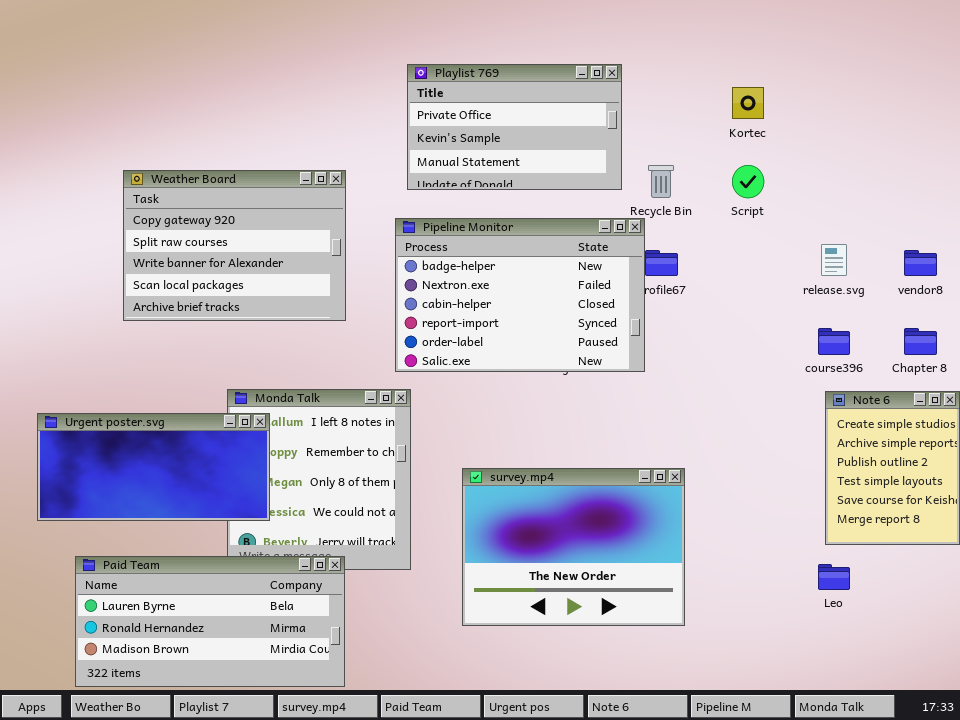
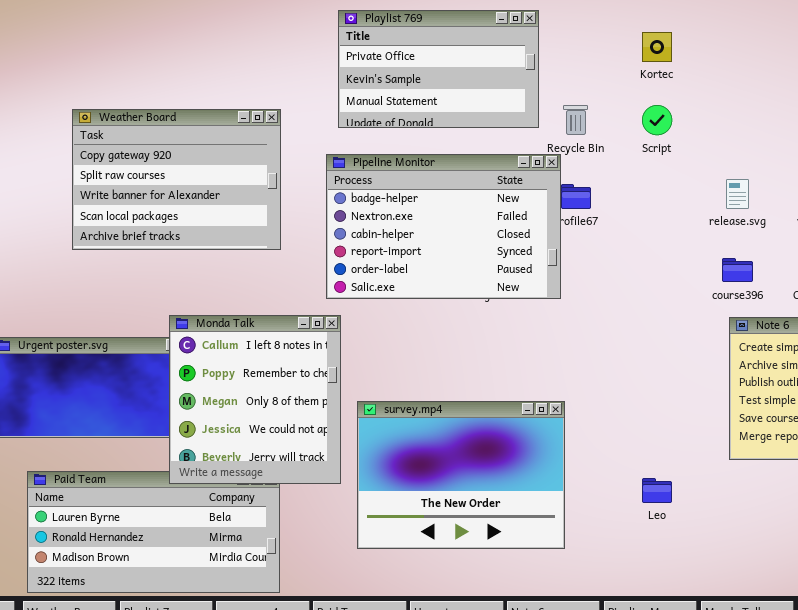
Monda Talk: [227,389,411,570] -> [169,315,341,484], raised
survey.mp4: [462,468,685,626] -> [357,401,565,549], moved
Leo: [818,564,850,590] -> [642,478,672,503], moved

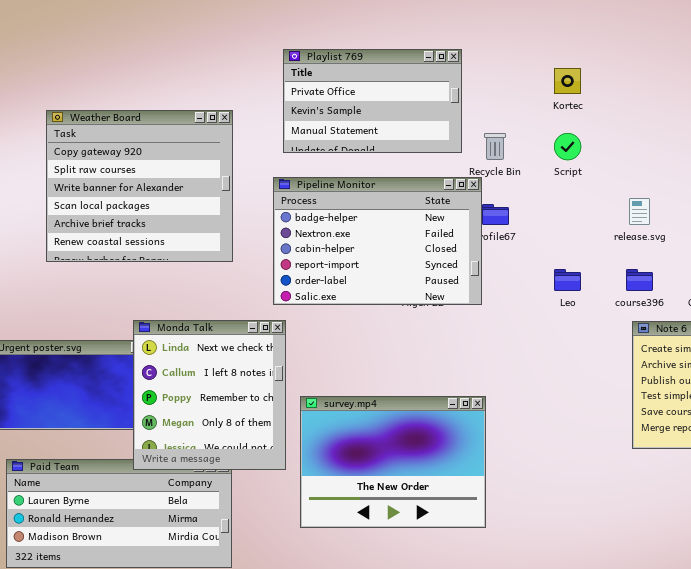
Weather Board: [72,109,281,250] -> [46,110,233,262], resized
Monda Talk: [169,315,341,484] -> [133,320,286,470], scrolled up 1 row
Leo: [642,478,672,503] -> [554,269,581,291], moved

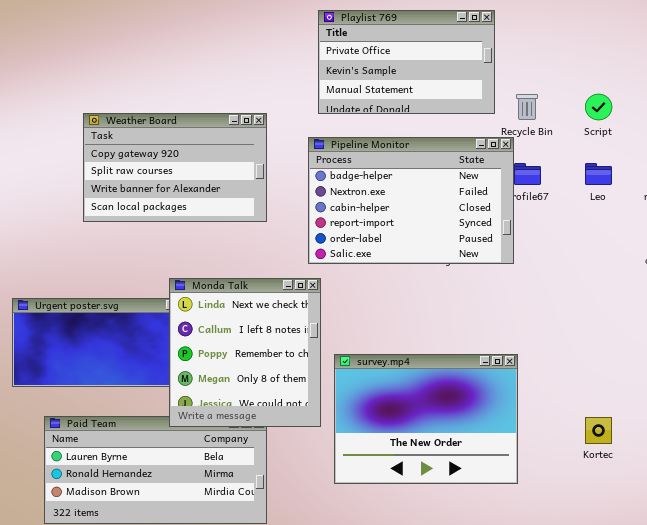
Kortec: [554,68,581,94] -> [585,417,612,444], moved
Weather Board: [46,110,233,262] -> [83,113,267,222], resized
Leo: [554,269,581,291] -> [585,163,612,185], moved

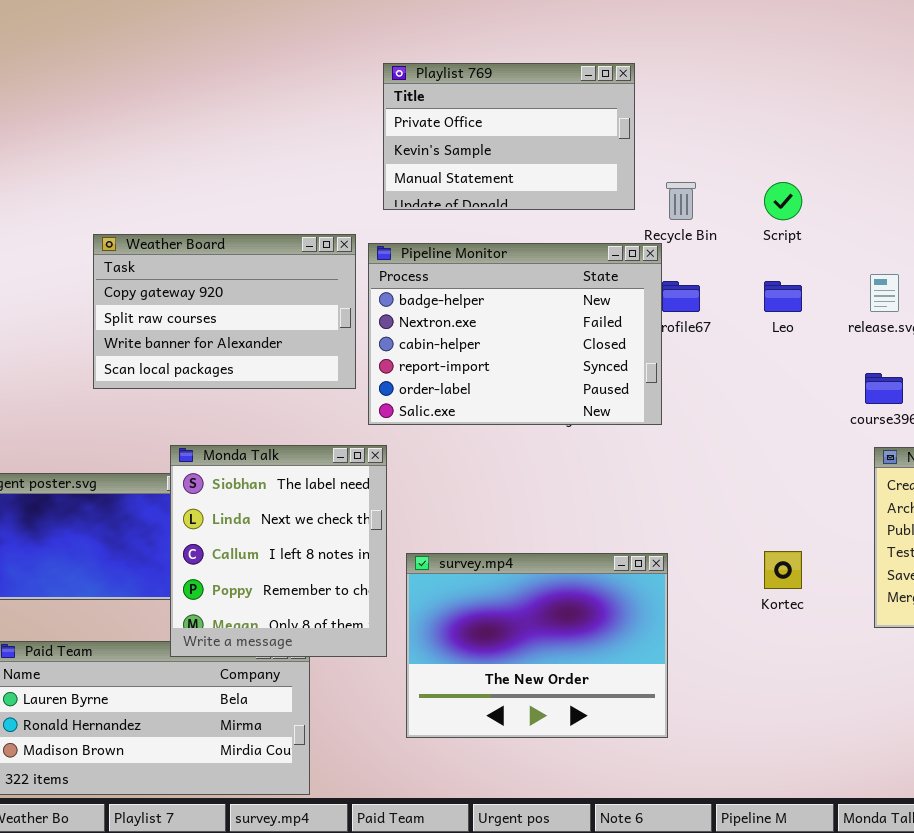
Weather Board: [83,113,267,222] -> [93,234,356,389], moved
Monda Talk: [169,278,321,427] -> [170,445,387,657], scrolled up 1 row
Kortec: [585,417,612,444] -> [764,551,802,589], moved

